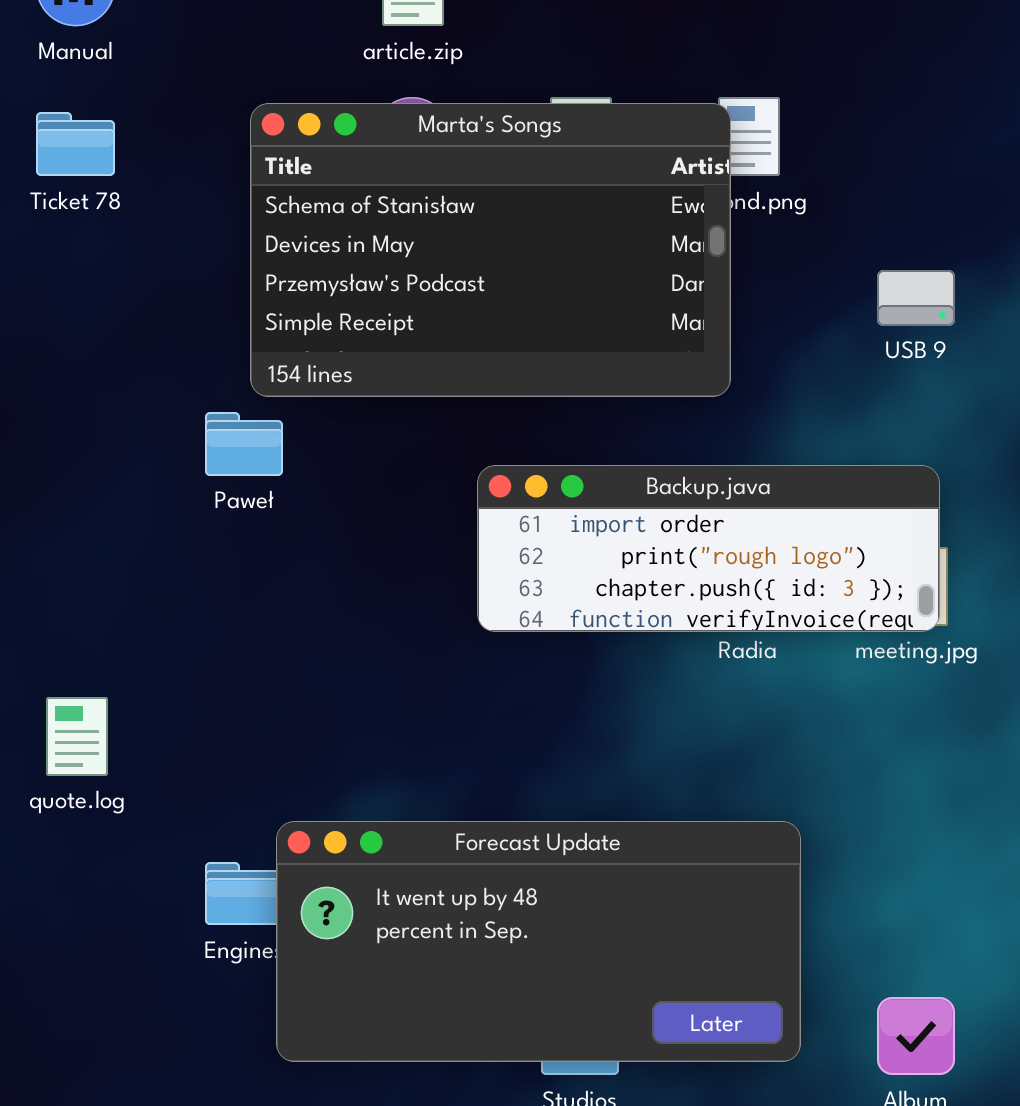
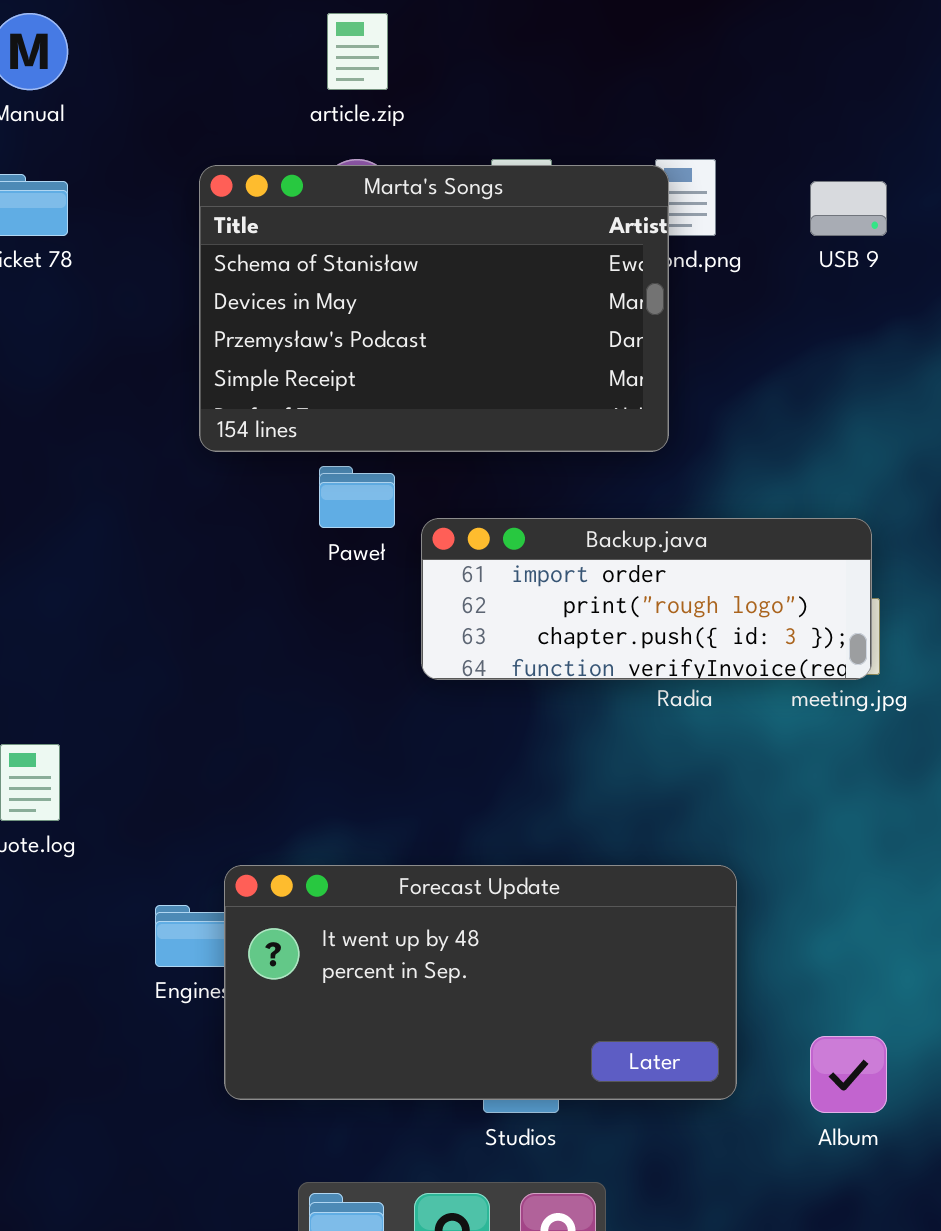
USB 9: [877,270,955,326] -> [810,181,887,236], moved
Paweł: [205,412,283,476] -> [319,466,395,528], moved

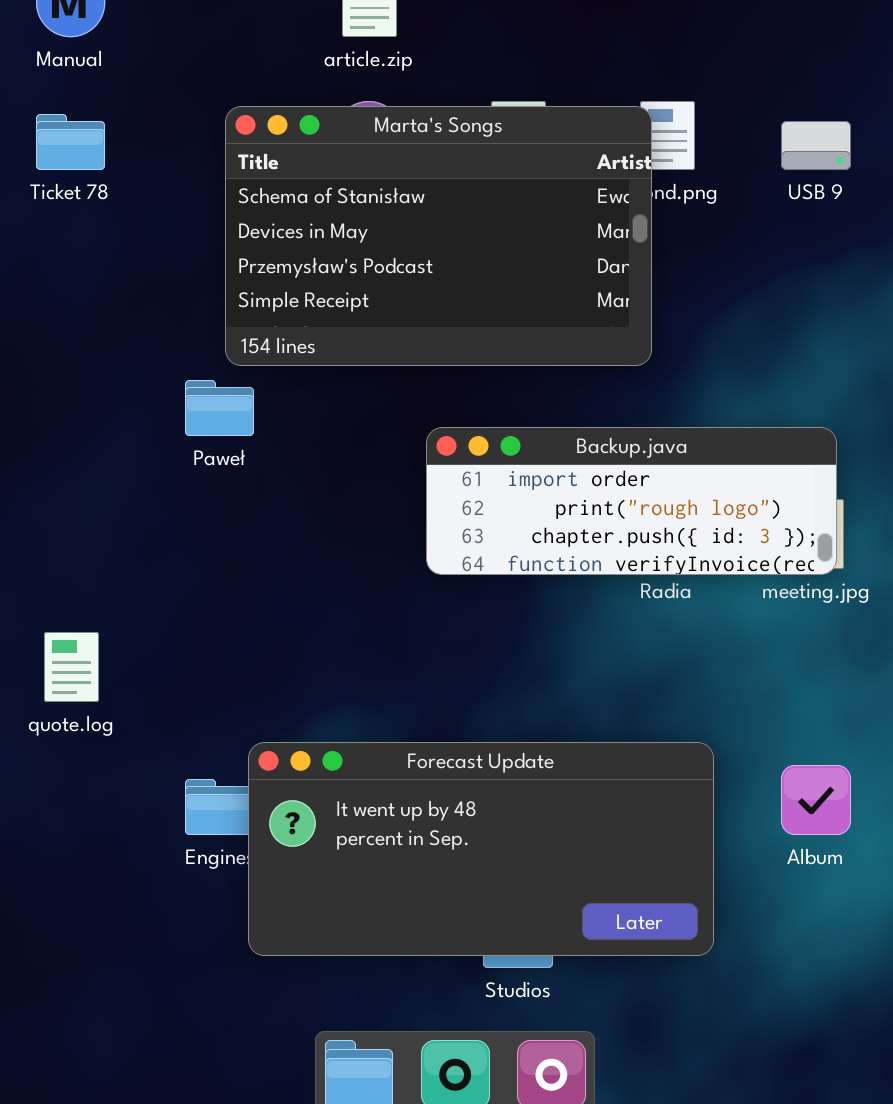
Paweł: [319,466,395,528] -> [185,380,254,436], moved
Album: [810,1036,887,1113] -> [781,765,851,835], moved

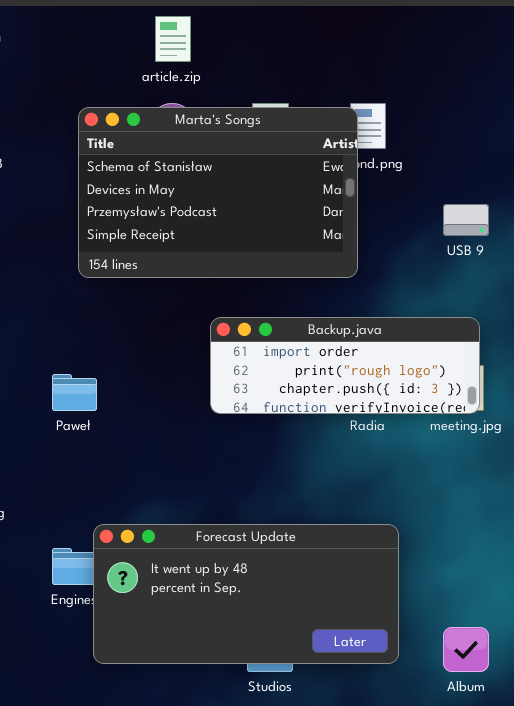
USB 9: [781,121,851,170] -> [443,204,489,236], moved
Paweł: [185,380,254,436] -> [52,374,97,411], moved
Album: [781,765,851,835] -> [443,627,489,672], moved

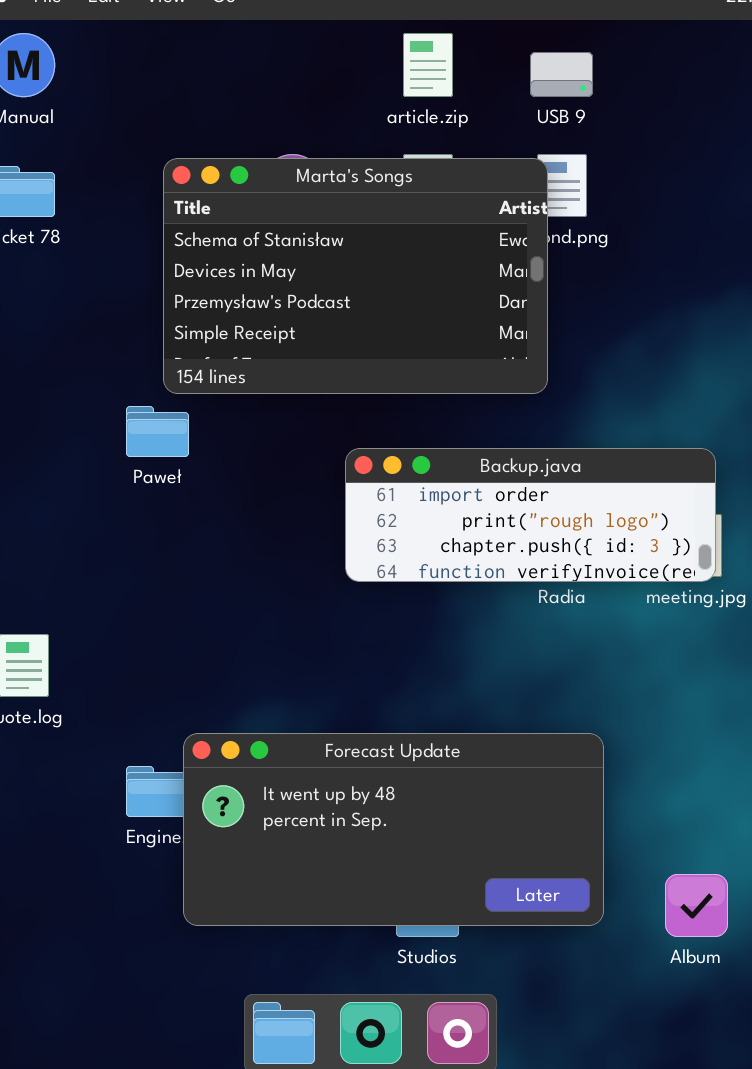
article.zip: [155,16,191,62] -> [403,33,453,97], moved
USB 9: [443,204,489,236] -> [530,52,593,97], moved
Paweł: [52,374,97,411] -> [126,406,189,457], moved

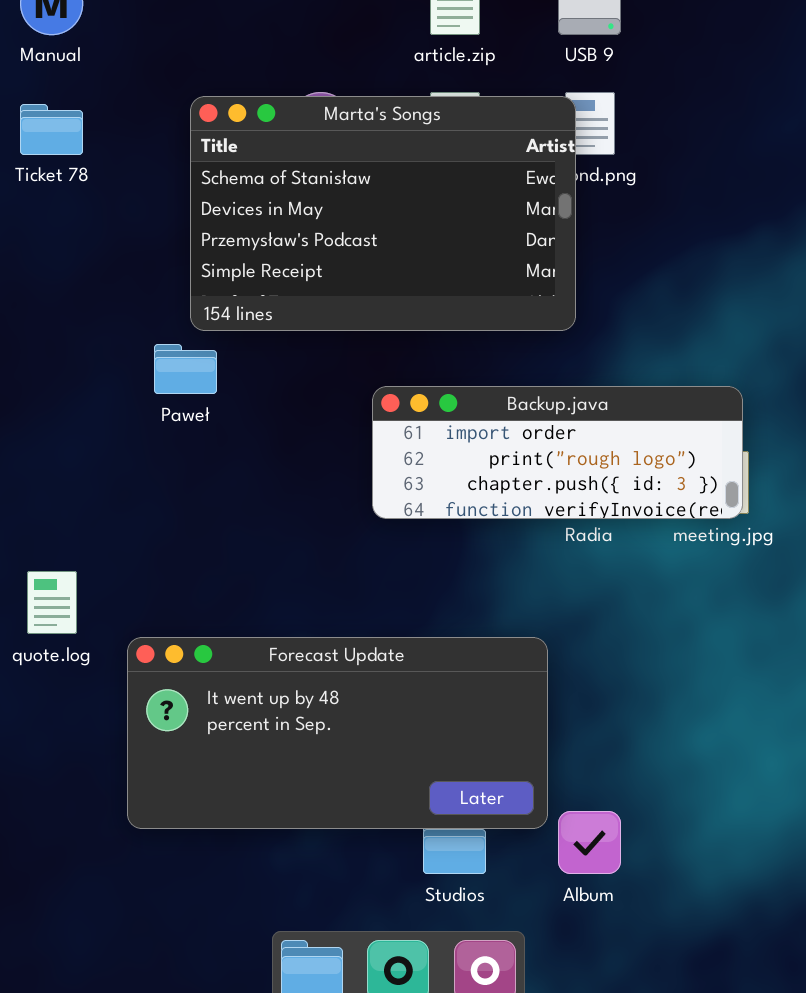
Forecast Update: [183,733,604,926] -> [127,637,548,829], moved
Album: [665,874,728,937] -> [558,811,621,874], moved

